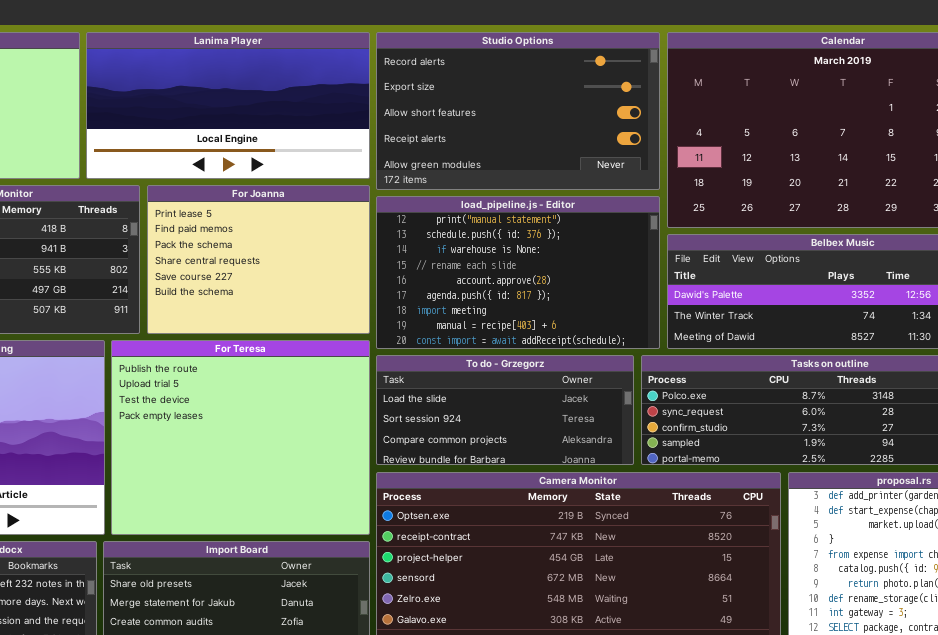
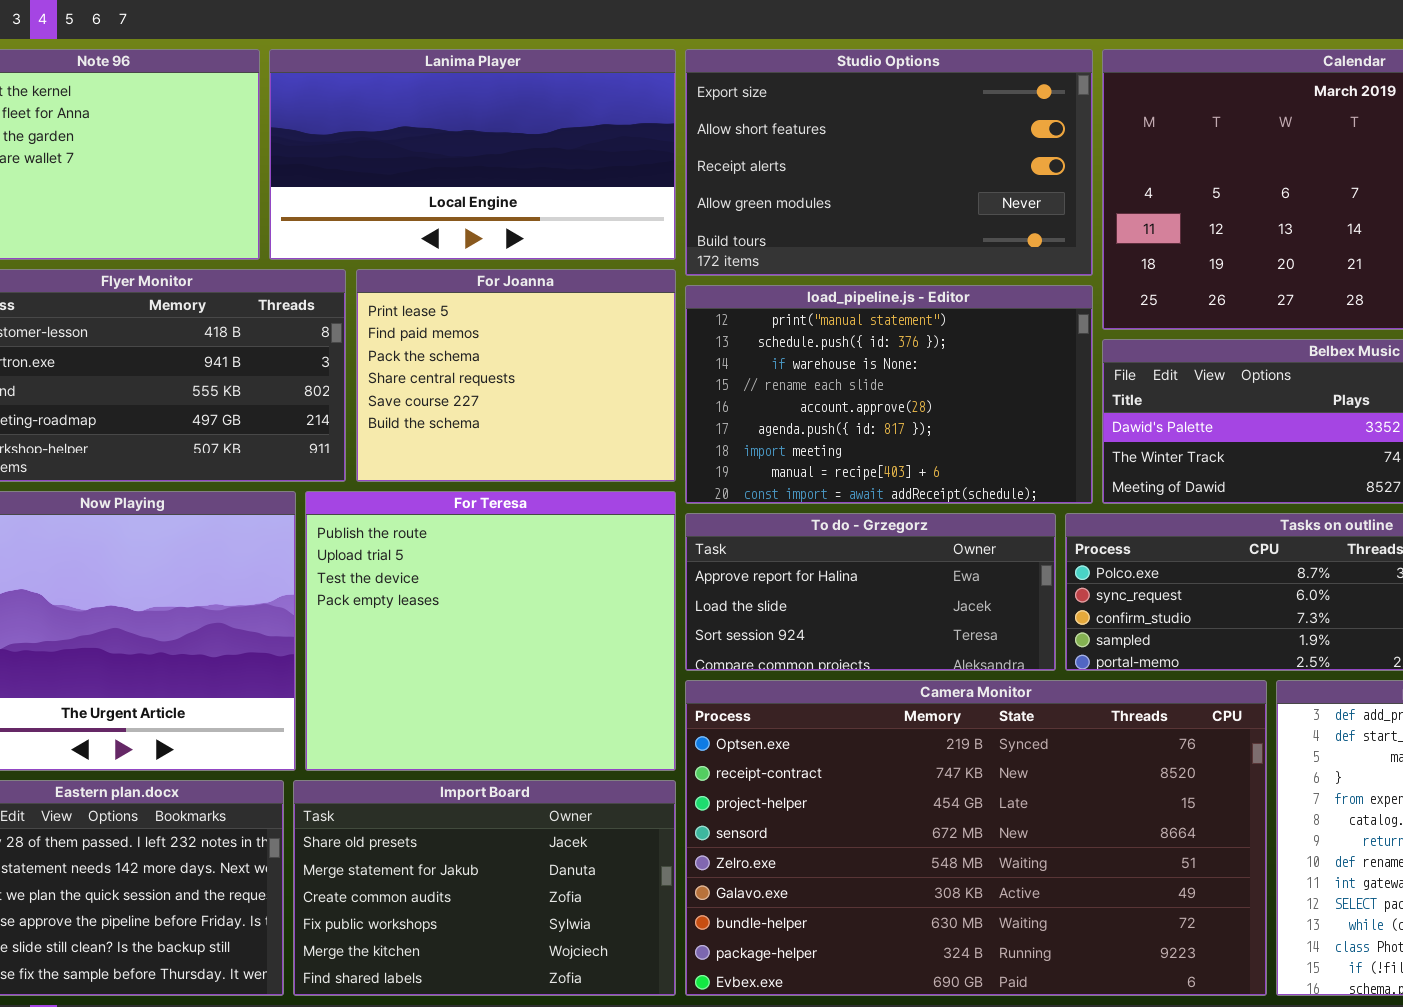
Studio Options: [376,32,660,190] -> [685,49,1093,276], scrolled down 1 row
To do - Grzegorz: [376,355,634,465] -> [685,513,1056,671], scrolled up 1 row

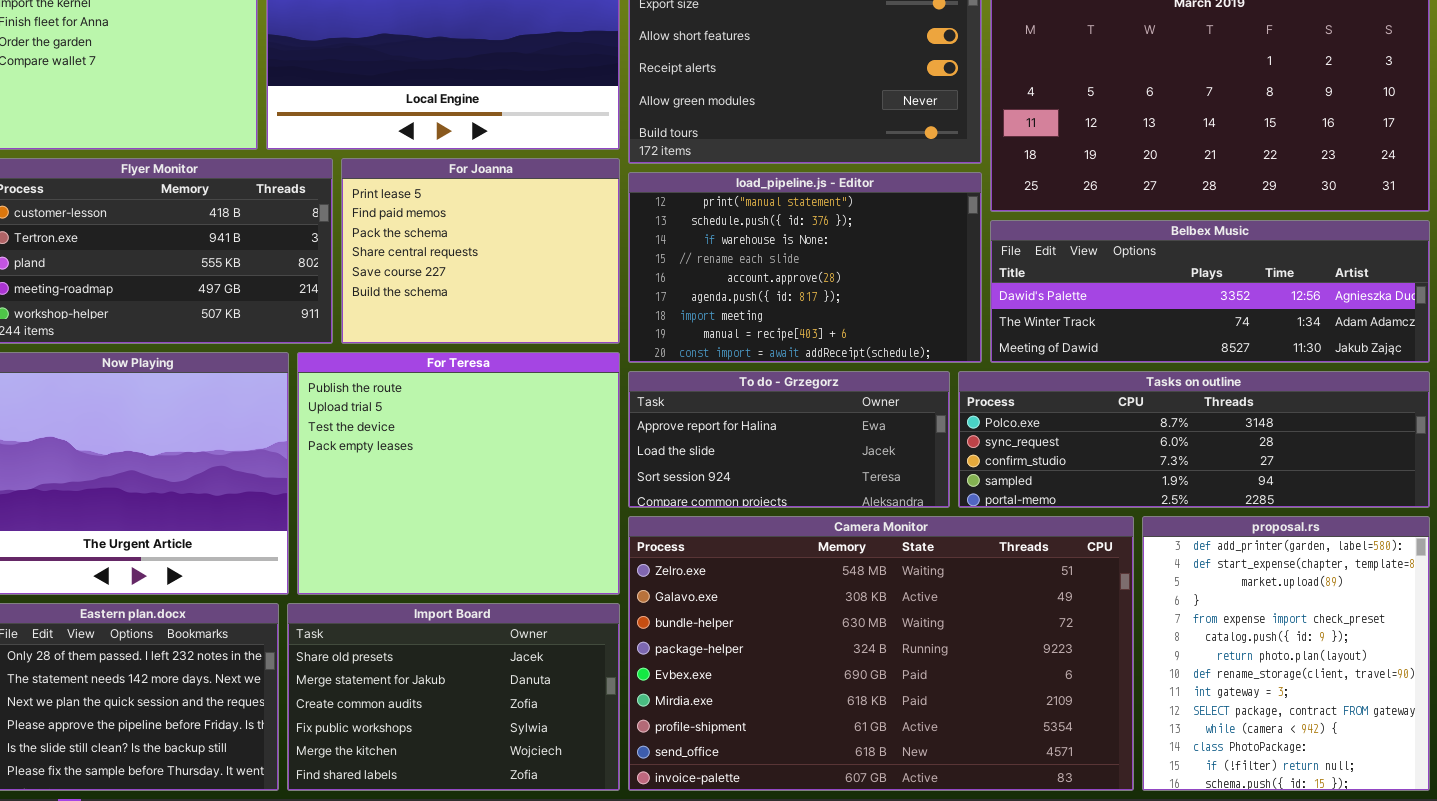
Camera Monitor: [685,680,1267,996] -> [628,516,1134,791], scrolled down 4 rows

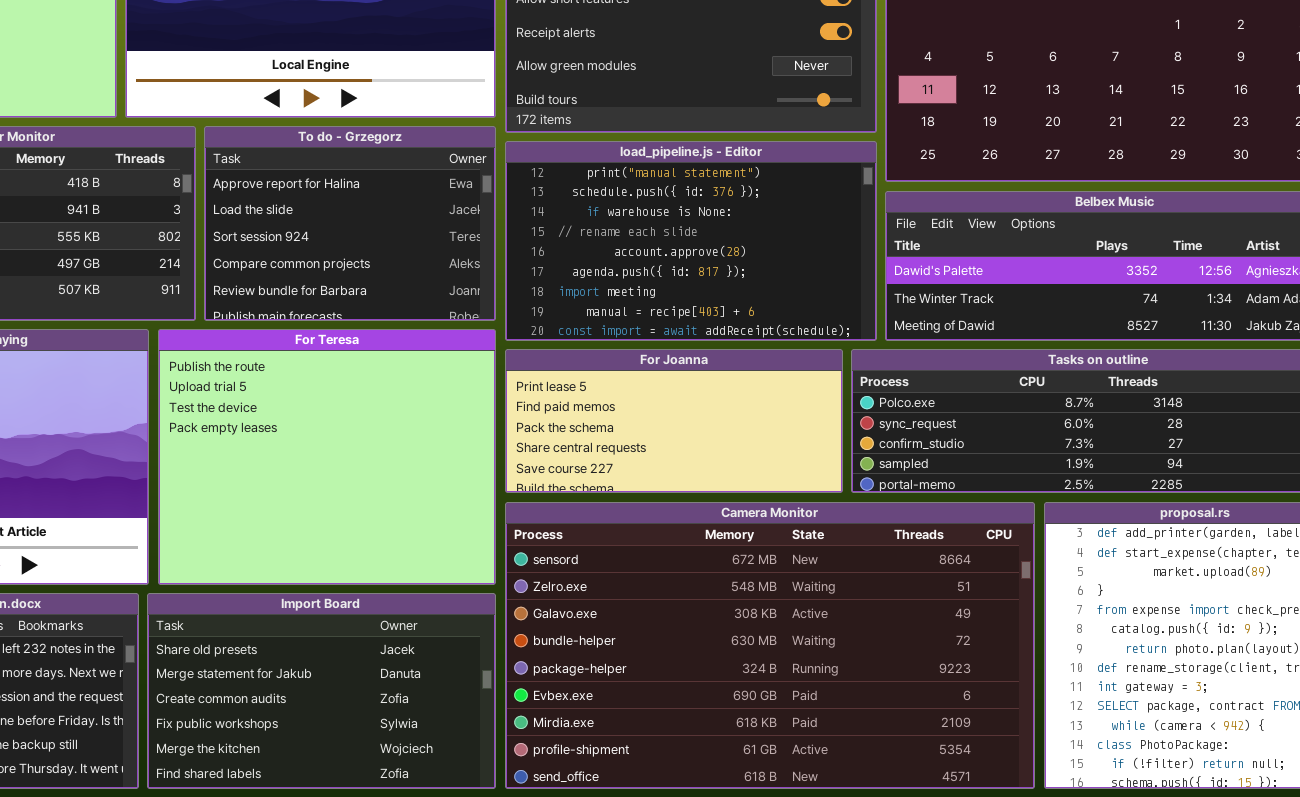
For Joanna: [341,158,620,344] -> [505,349,843,493], moved, resized
To do - Grzegorz: [628,371,950,508] -> [204,126,496,321], moved, resized
Camera Monitor: [628,516,1134,791] -> [505,502,1035,789], scrolled up 1 row

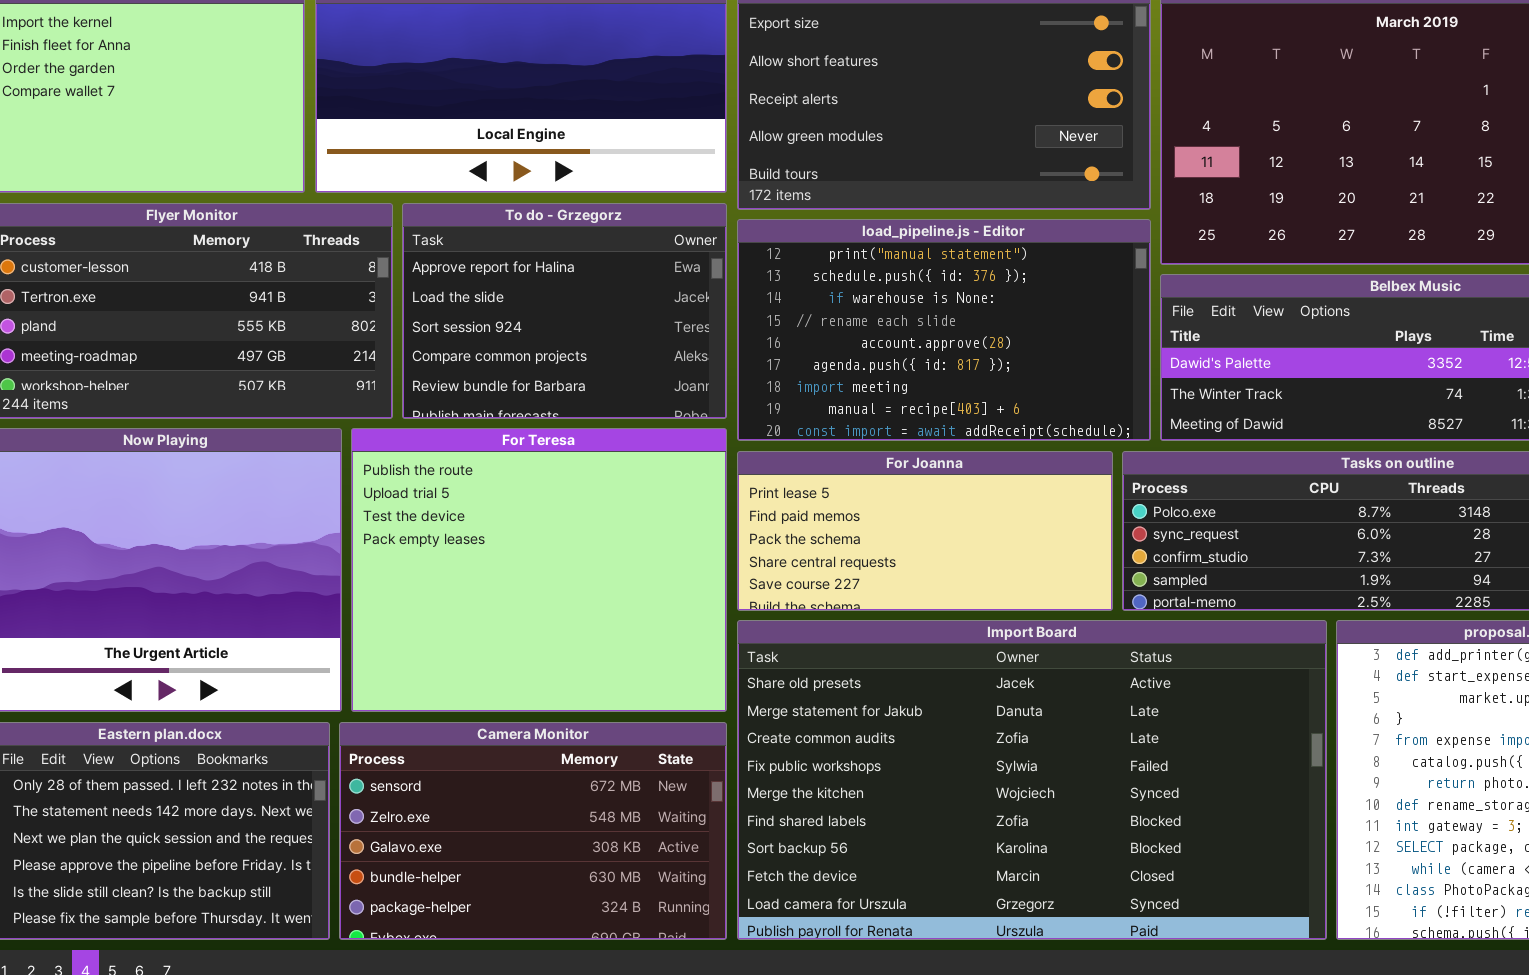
Camera Monitor: [505,502,1035,789] -> [339,722,727,940], moved, resized
Import Board: [147,593,496,789] -> [737,620,1327,940], moved, resized

